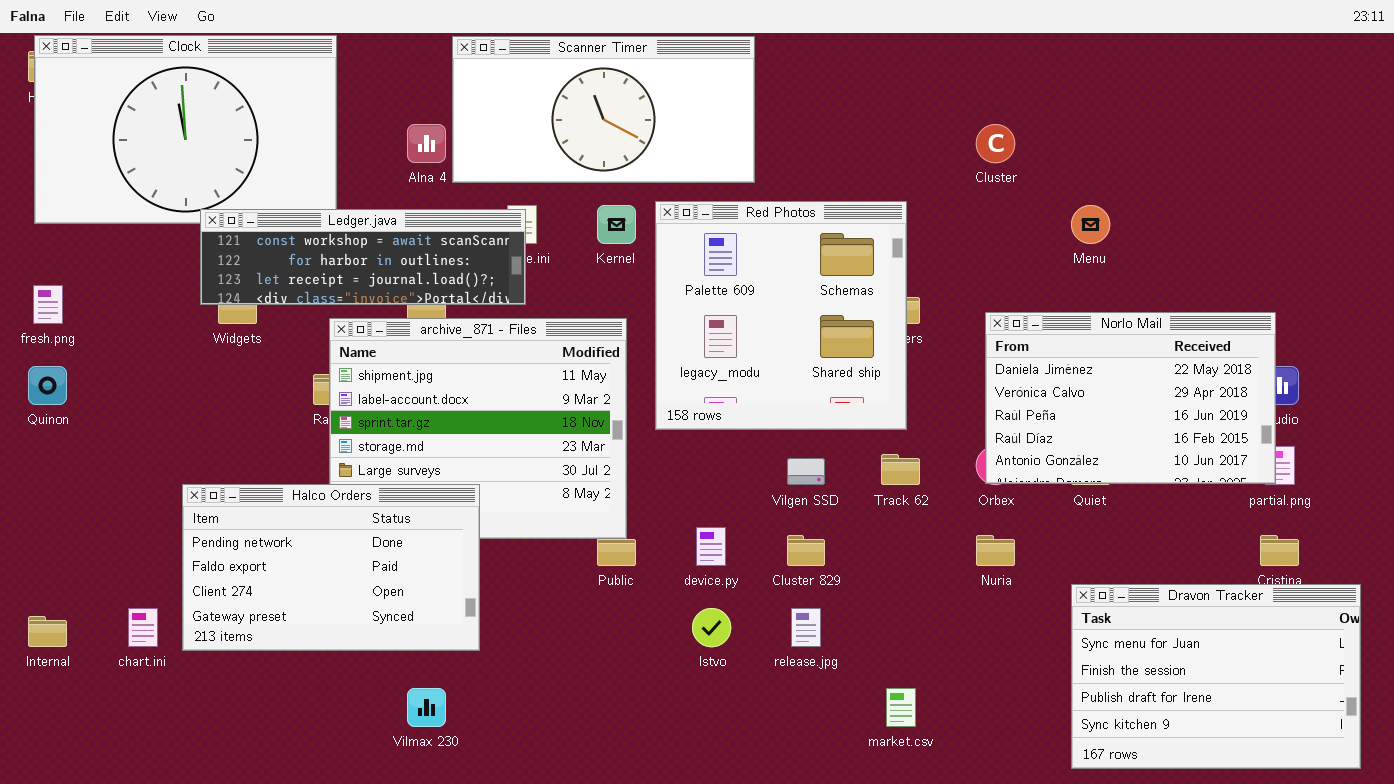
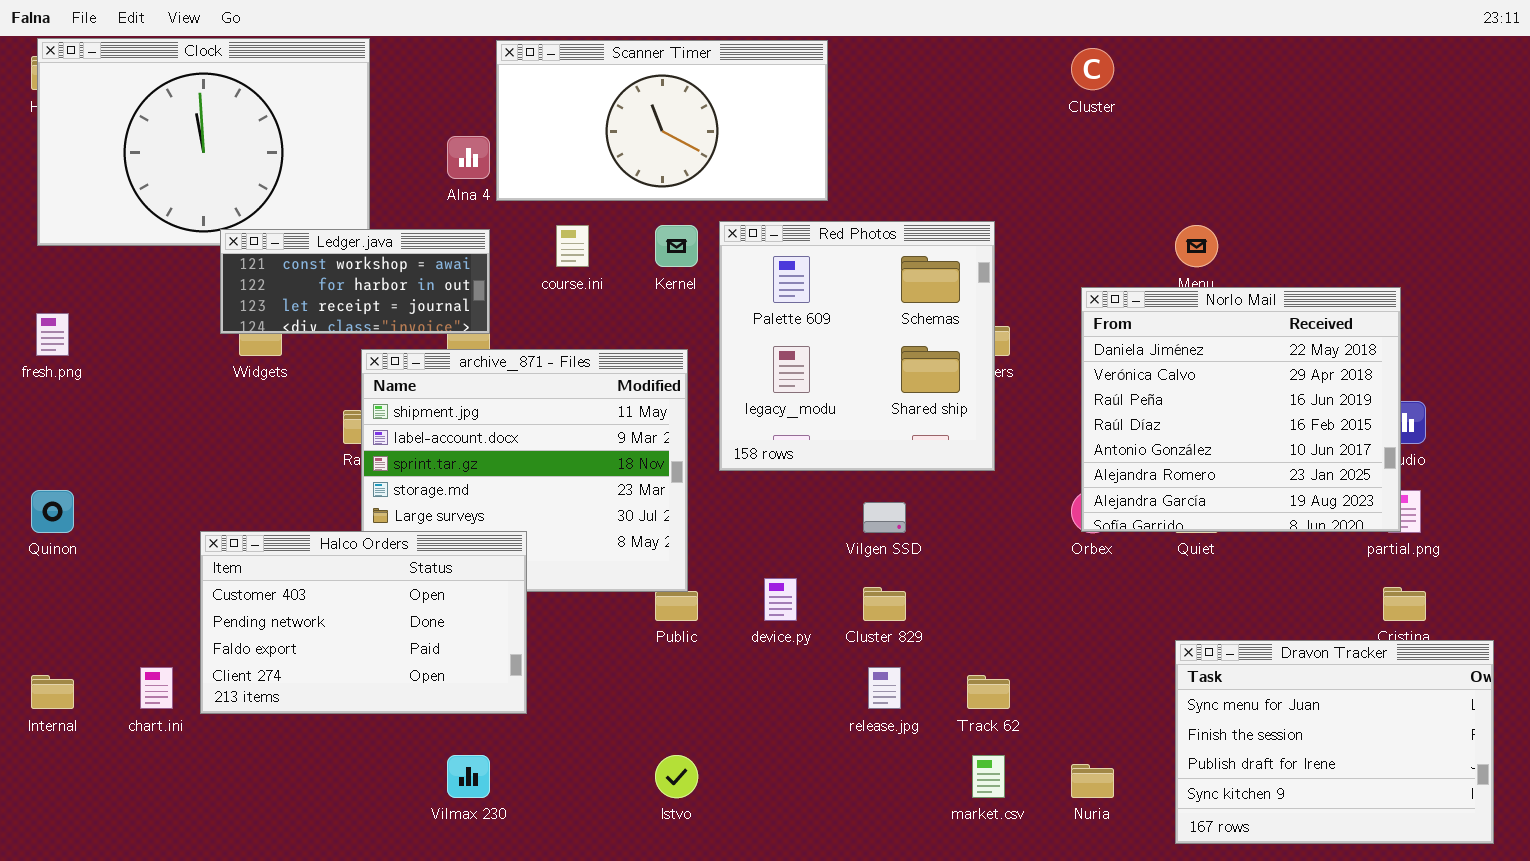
Cluster: [976,124,1015,163] -> [1071,48,1114,90], moved
Ledger.java: [200,209,526,305] -> [220,229,490,334], resized
Norlo Mail: [985,312,1276,484] -> [1081,287,1401,532], resized
Quinon: [28,366,67,405] -> [31,490,74,533], moved
Track 62: [881,454,920,485] -> [967,675,1010,709], moved
Halco Orders: [182,484,480,651] -> [200,531,527,714], scrolled up 1 row
Nuria: [976,535,1015,566] -> [1071,764,1114,798], moved
Istvo: [692,608,731,647] -> [655,755,698,798], moved

